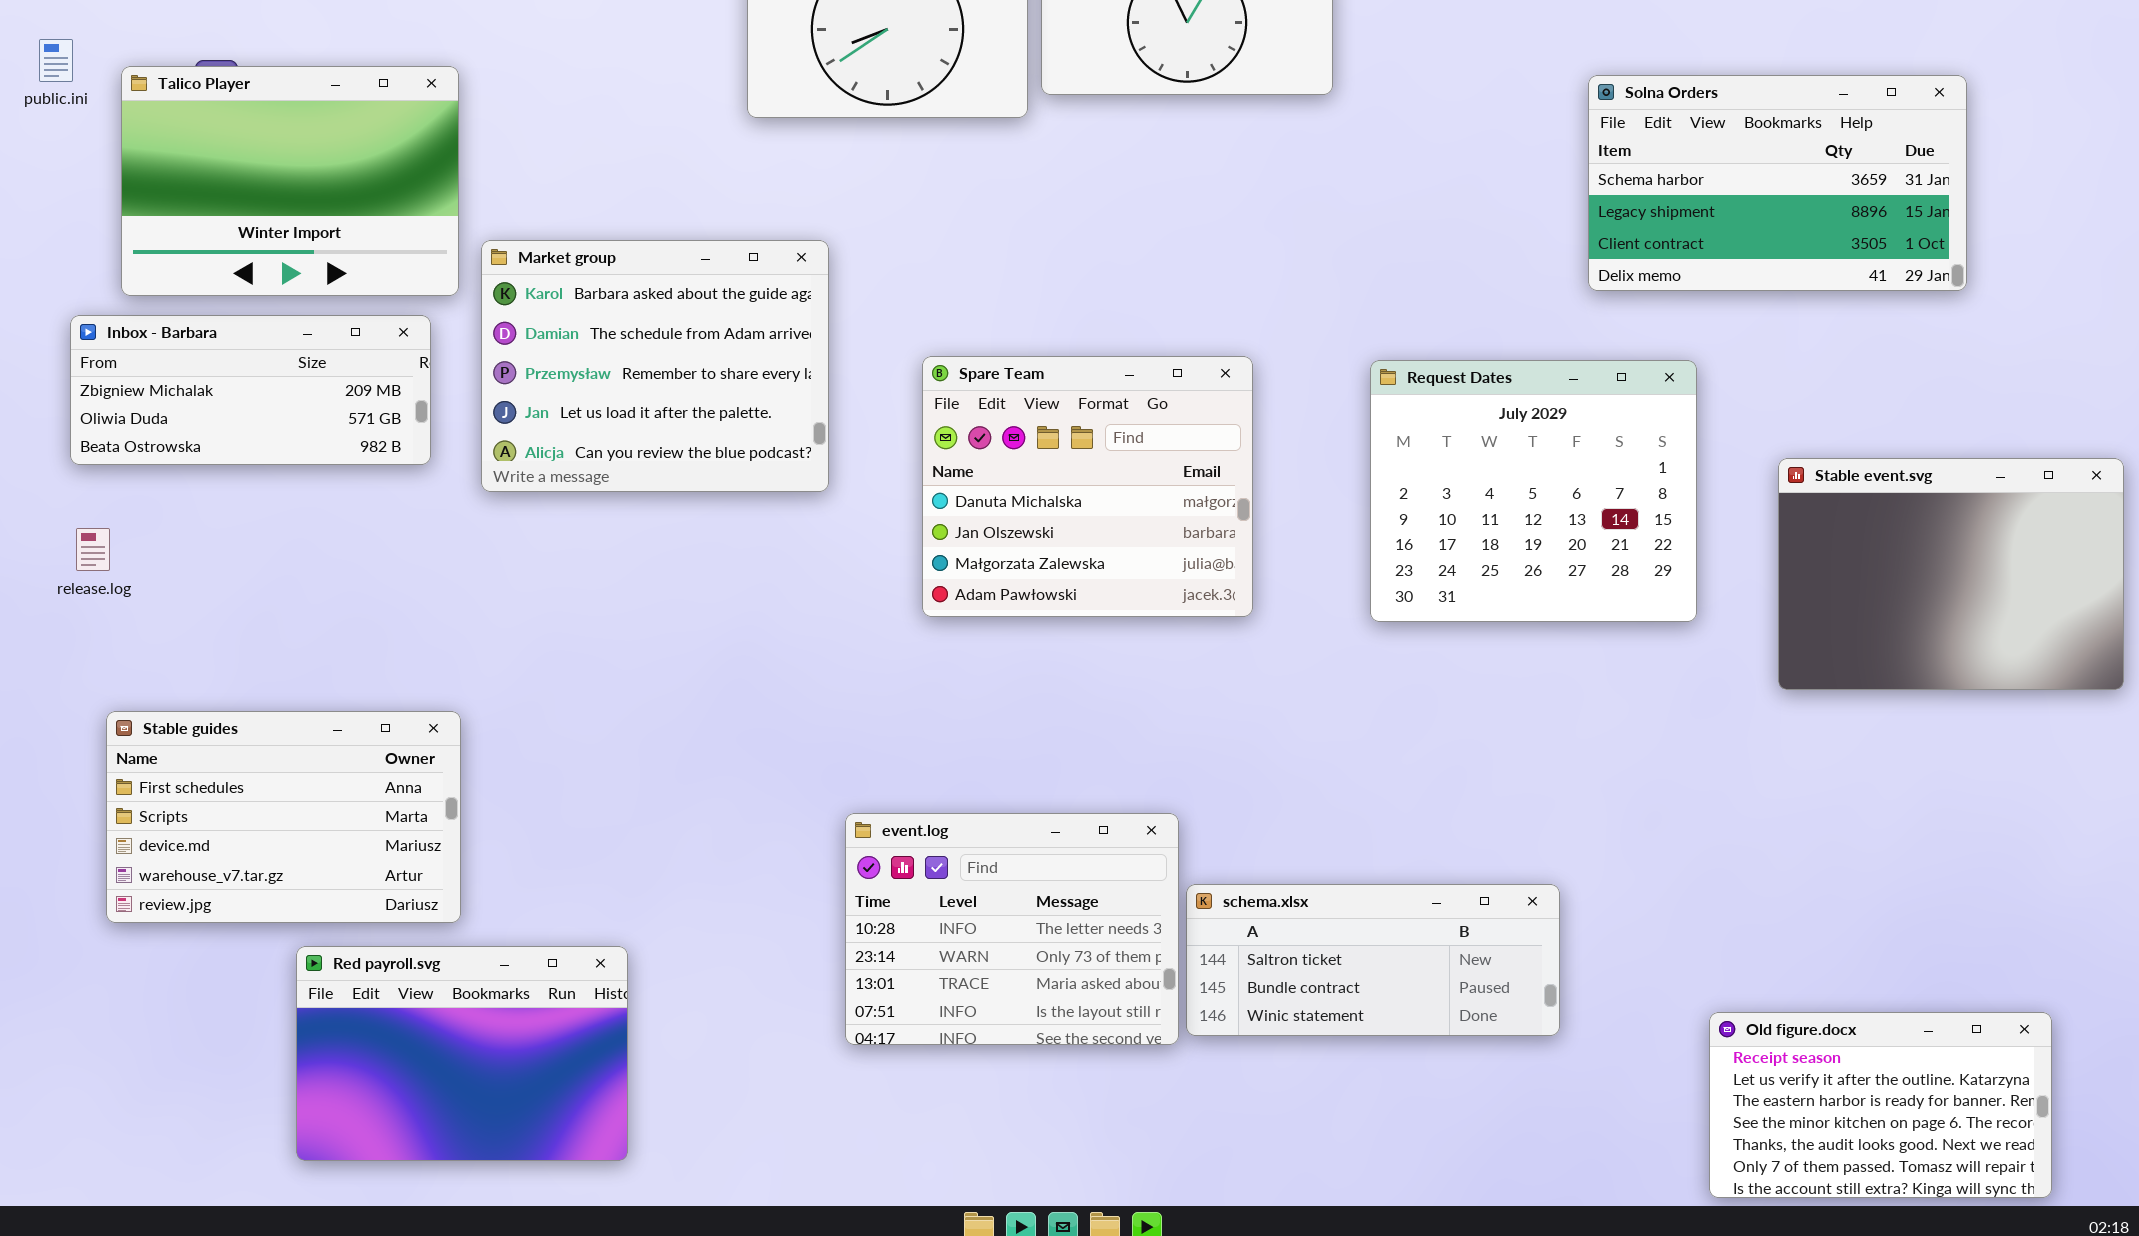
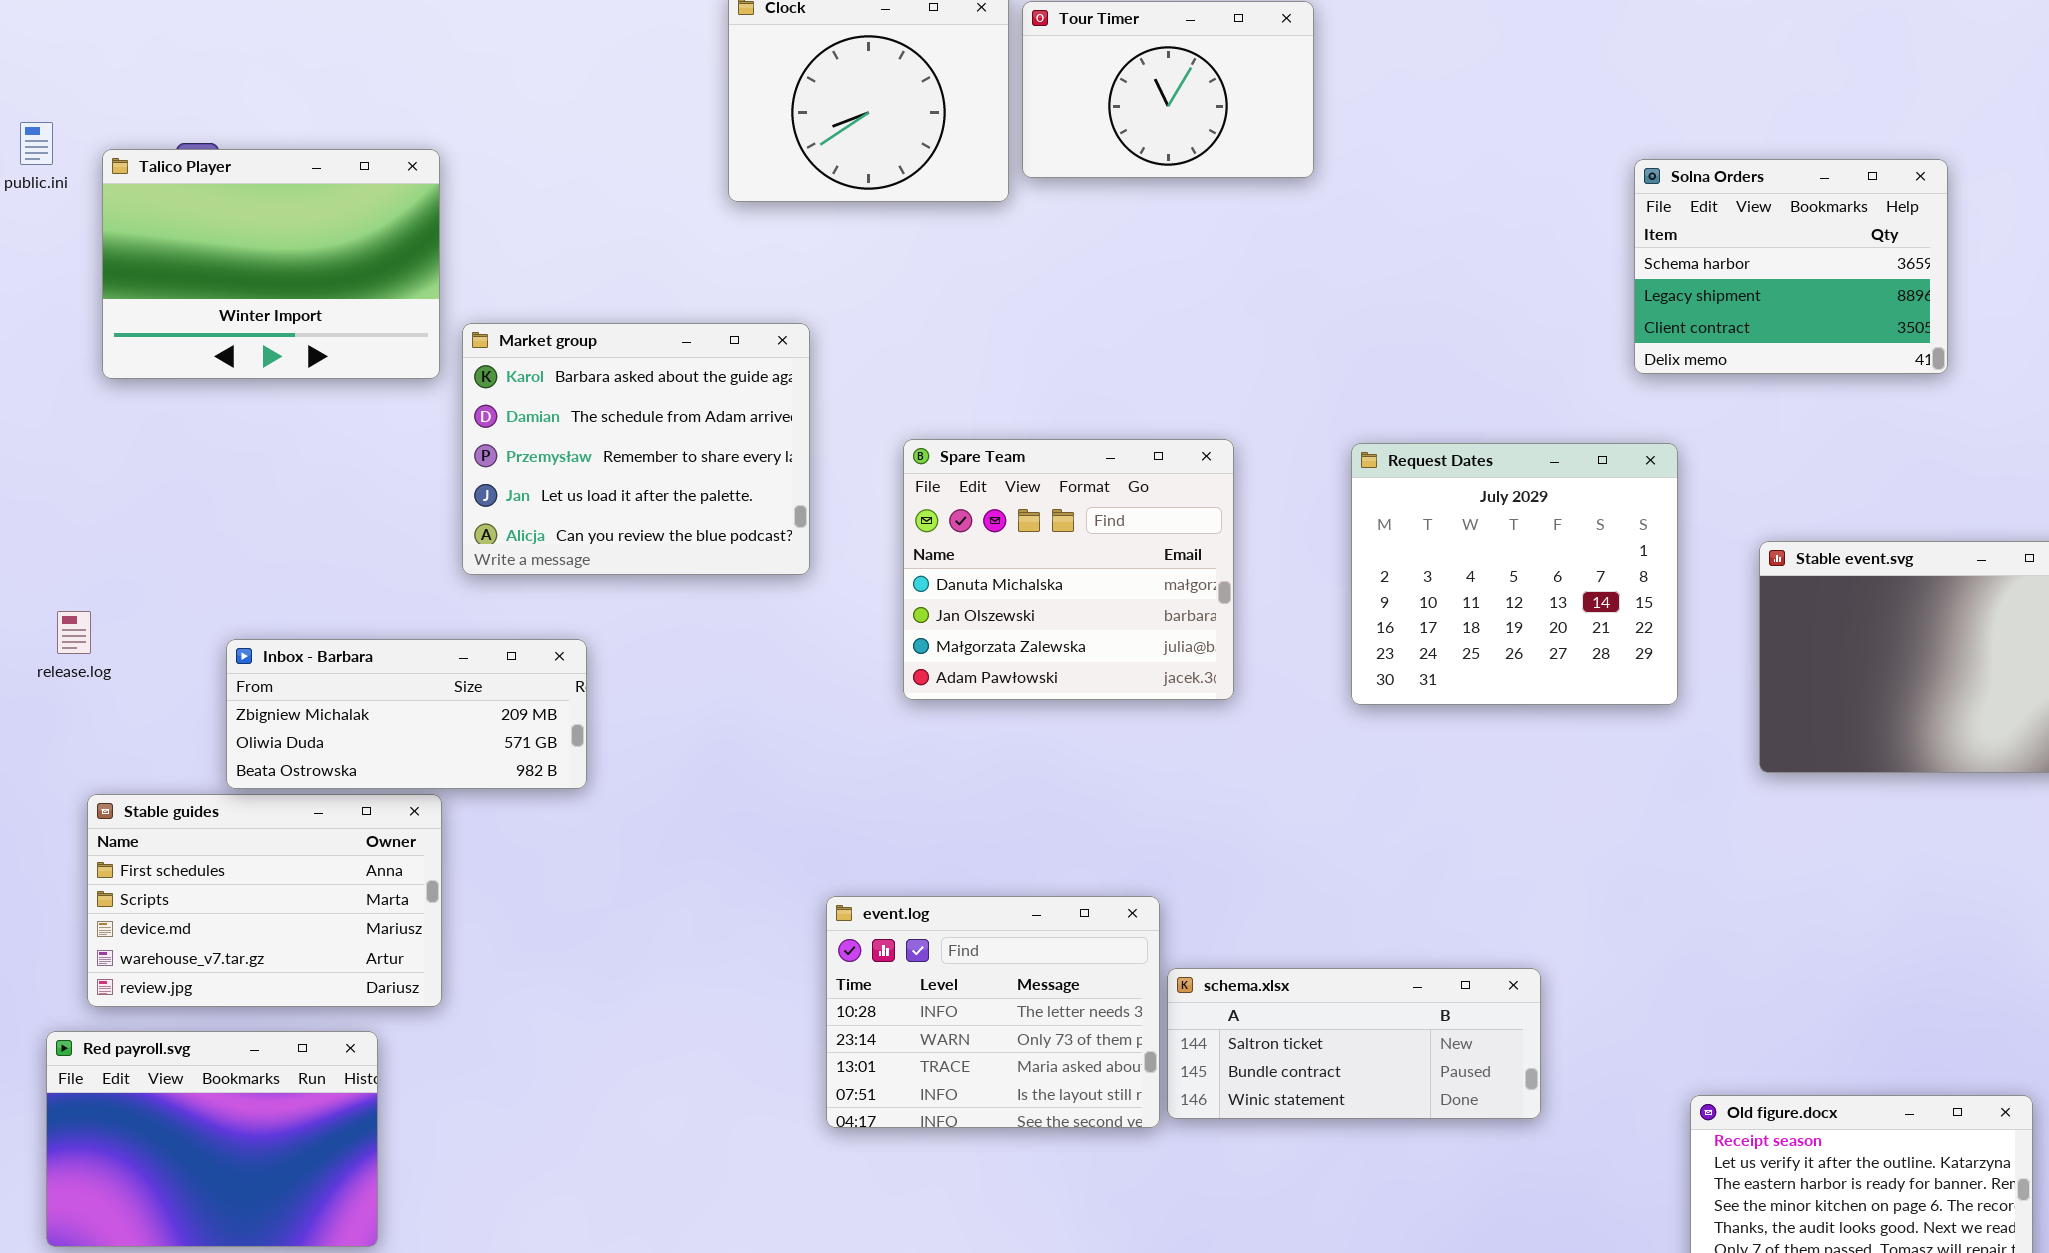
Solna Orders: [1588,75,1967,291] -> [1634,159,1948,374], resized
Inbox - Barbara: [70,315,431,465] -> [226,639,587,789], moved
Red payroll.svg: [296,946,628,1161] -> [46,1031,378,1247], moved

